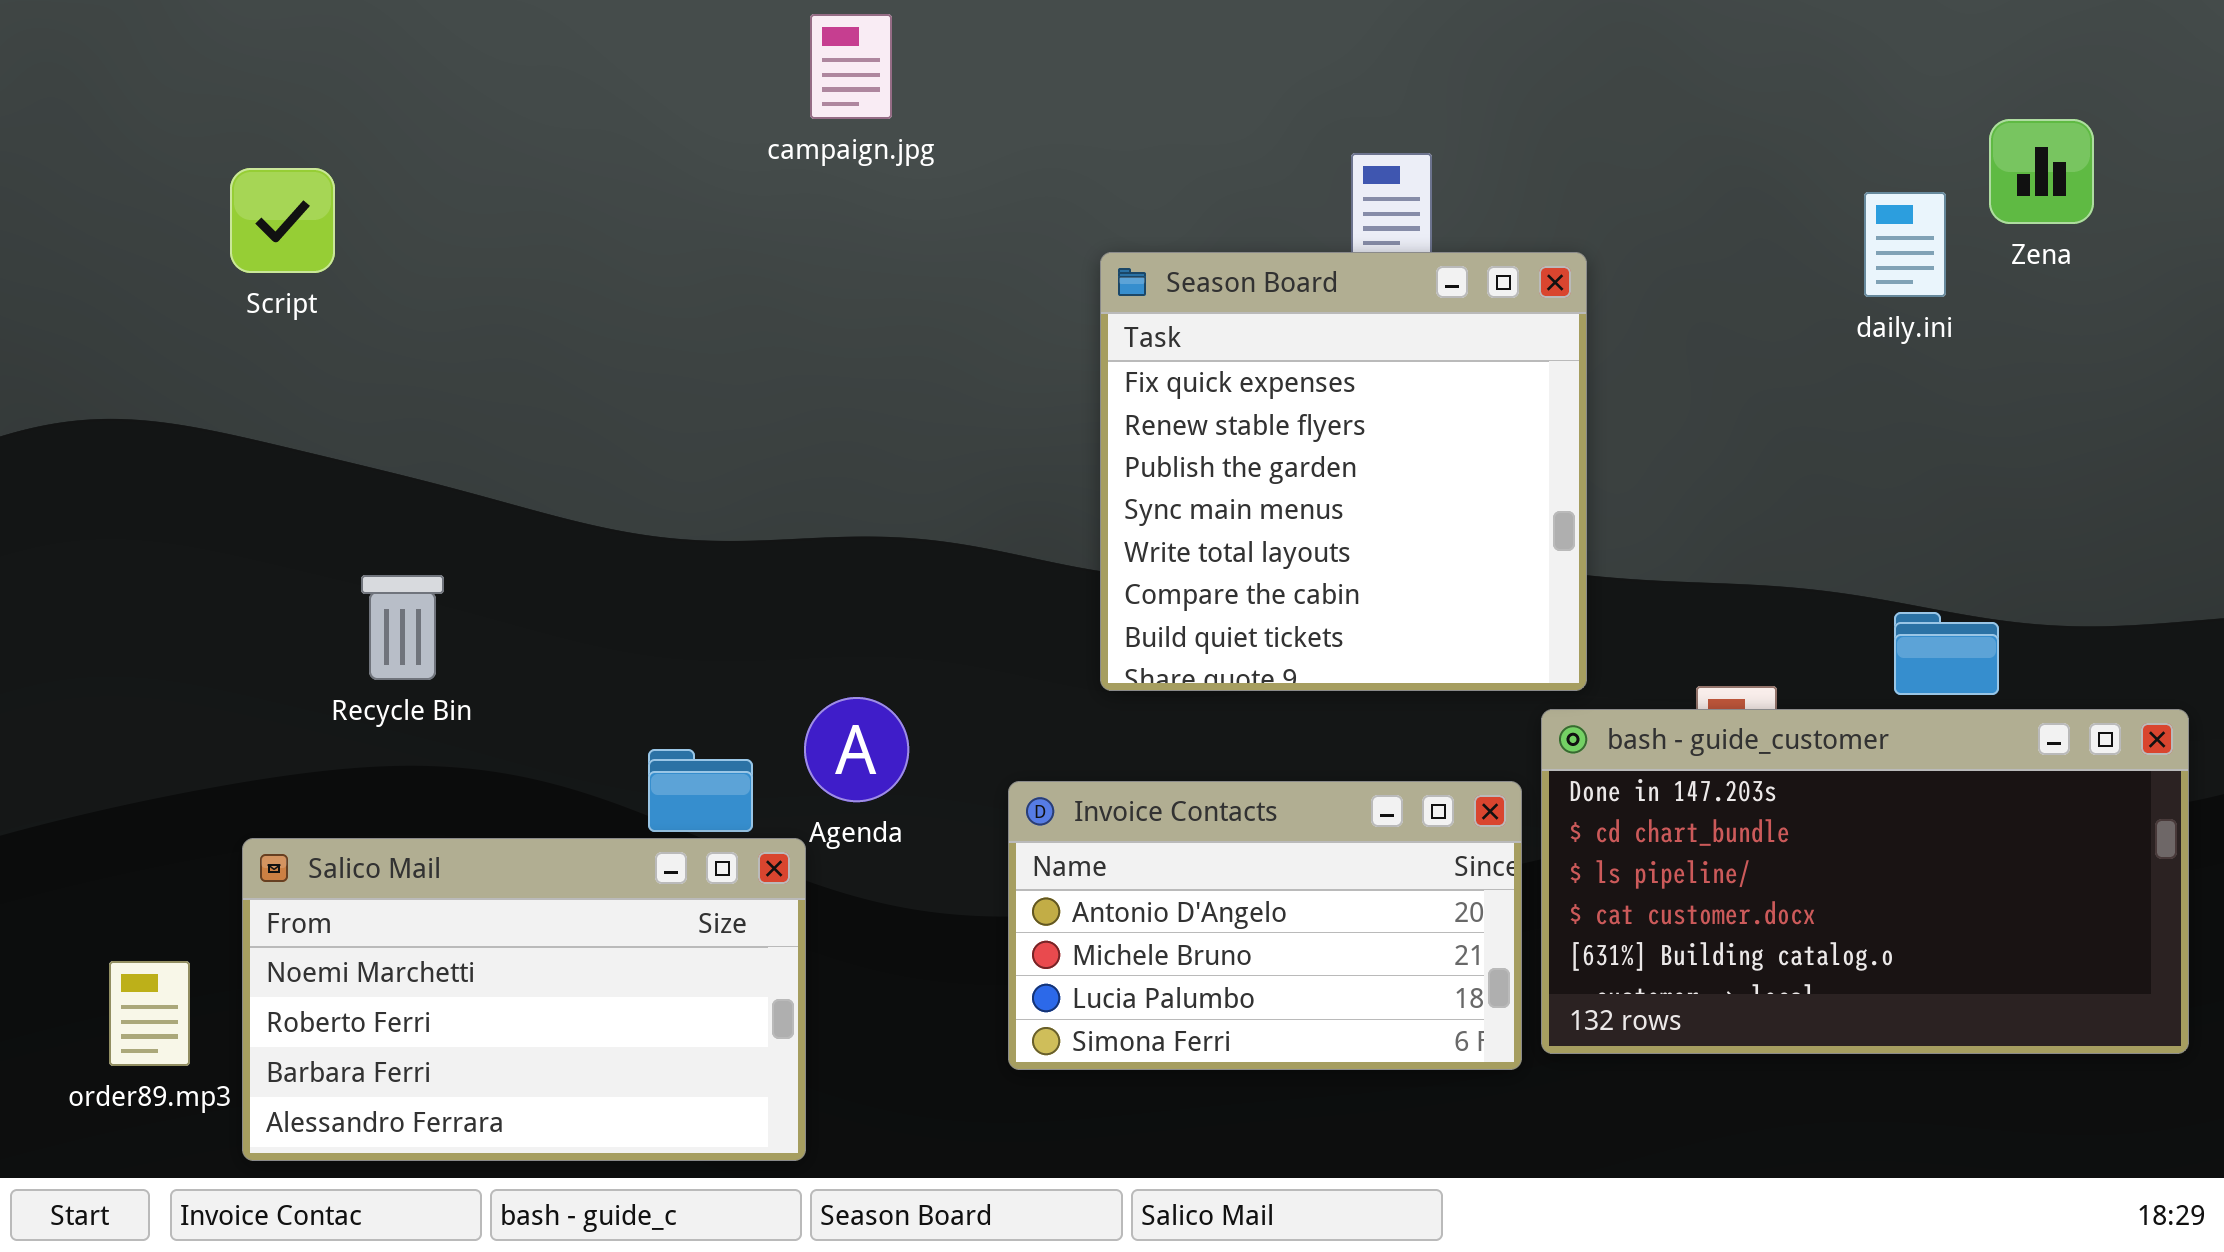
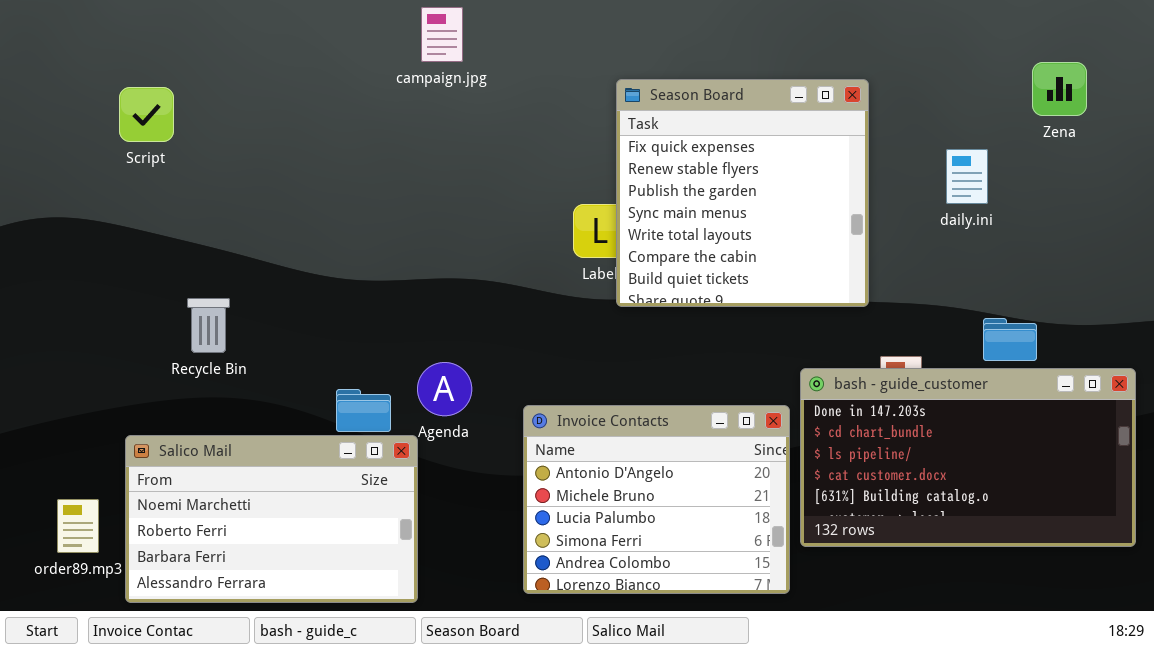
daily.ini: [1864,192,1946,297] -> [946,149,988,204], moved
Season Board: [1100,252,1587,691] -> [616,79,869,307], moved
Invoice Contacts: [1008,781,1522,1070] -> [523,405,790,594], resized

